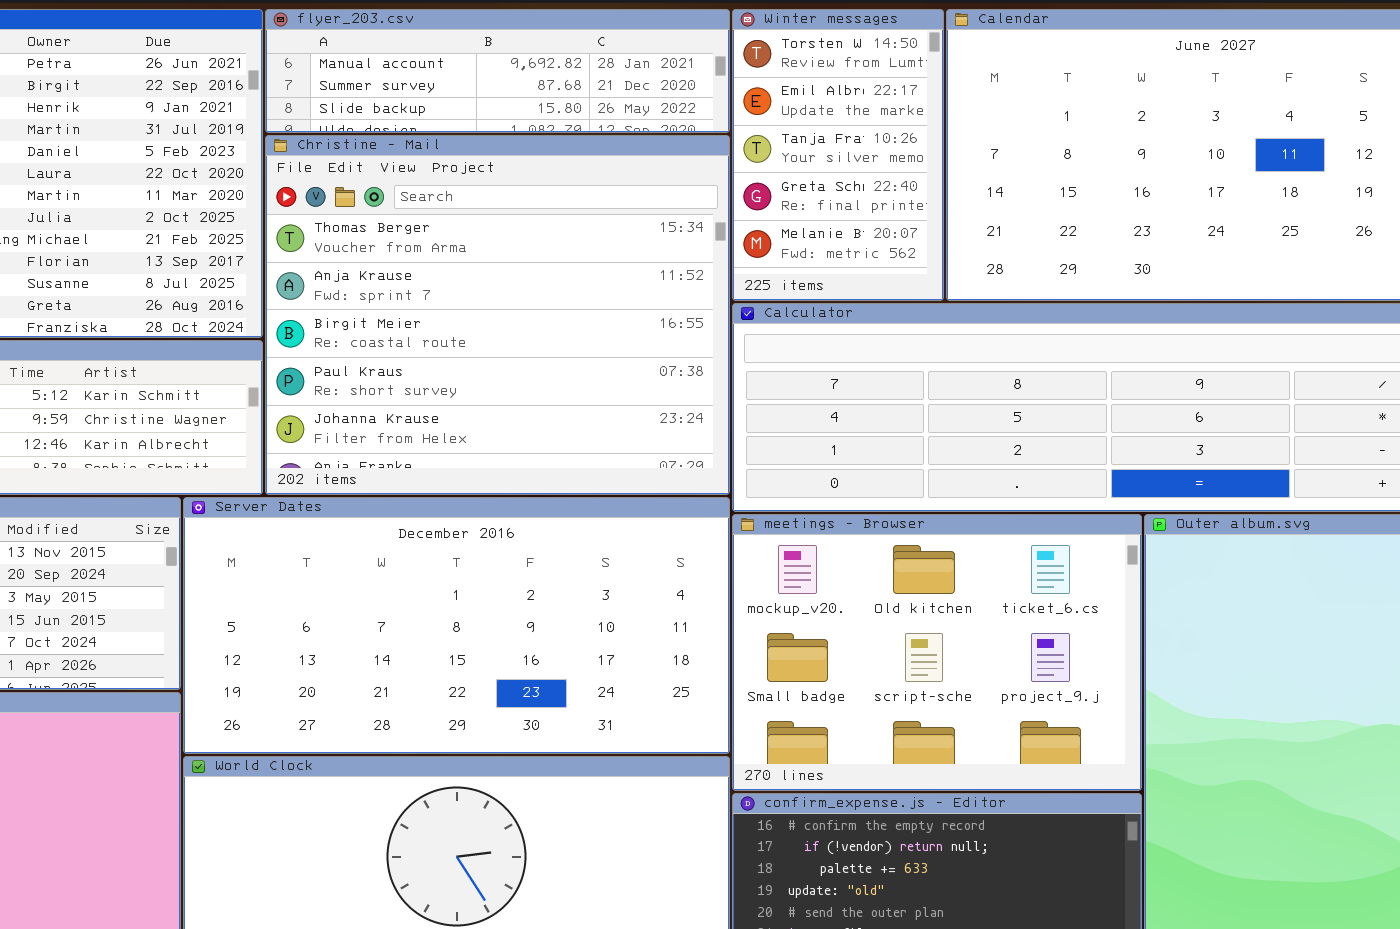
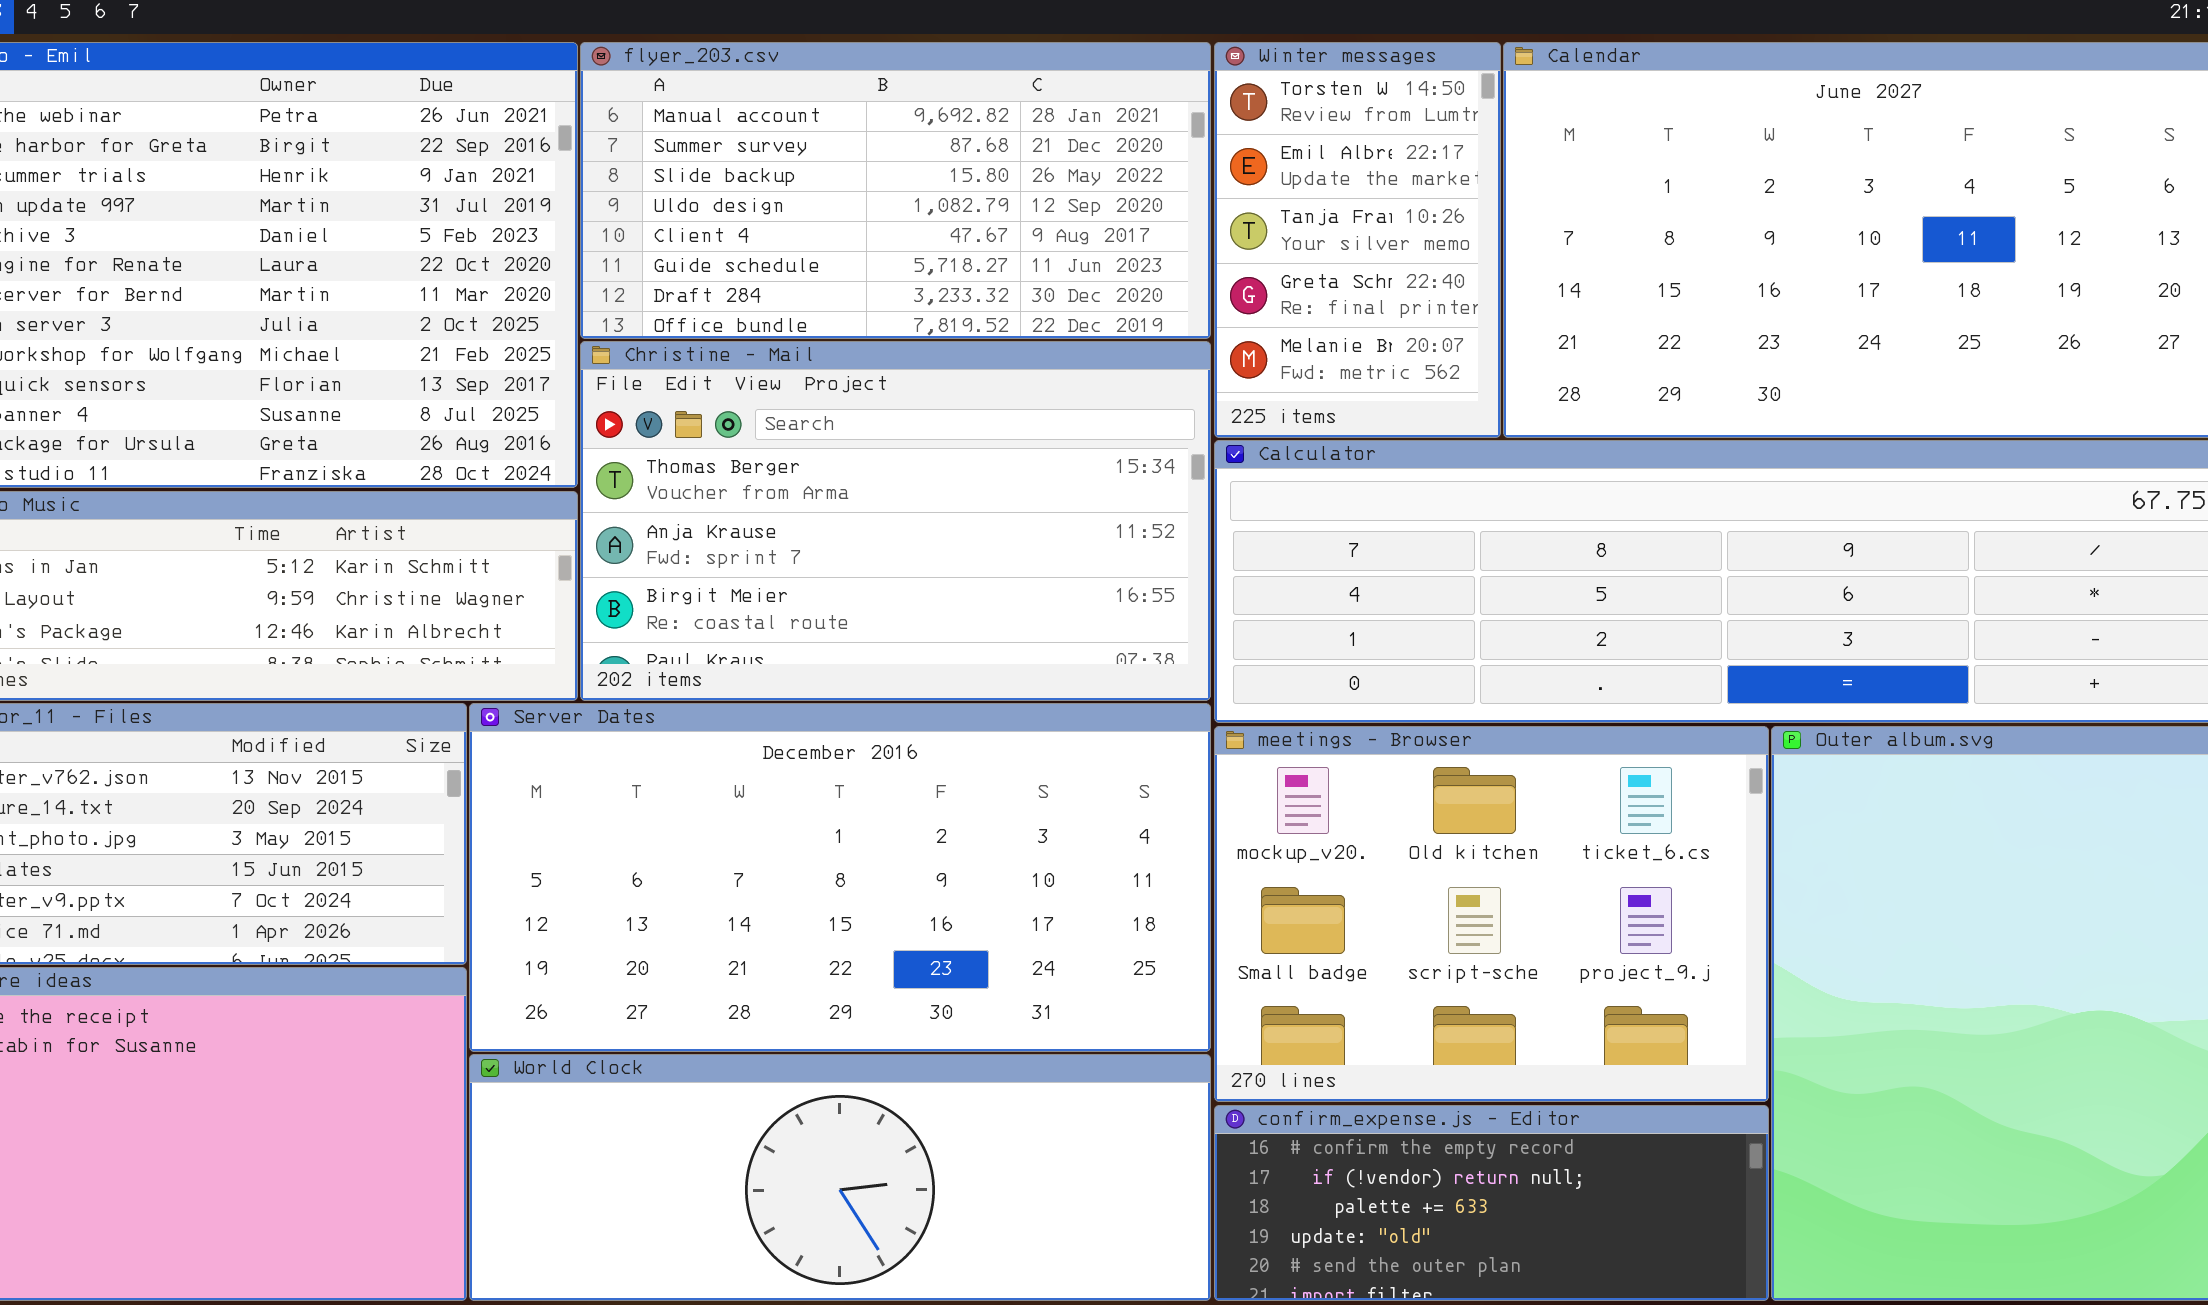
flyer_203.csv: [265,9,730,133] -> [580,42,1211,339], resized
Christine - Mail: [265,135,730,495] -> [580,341,1211,701], resized

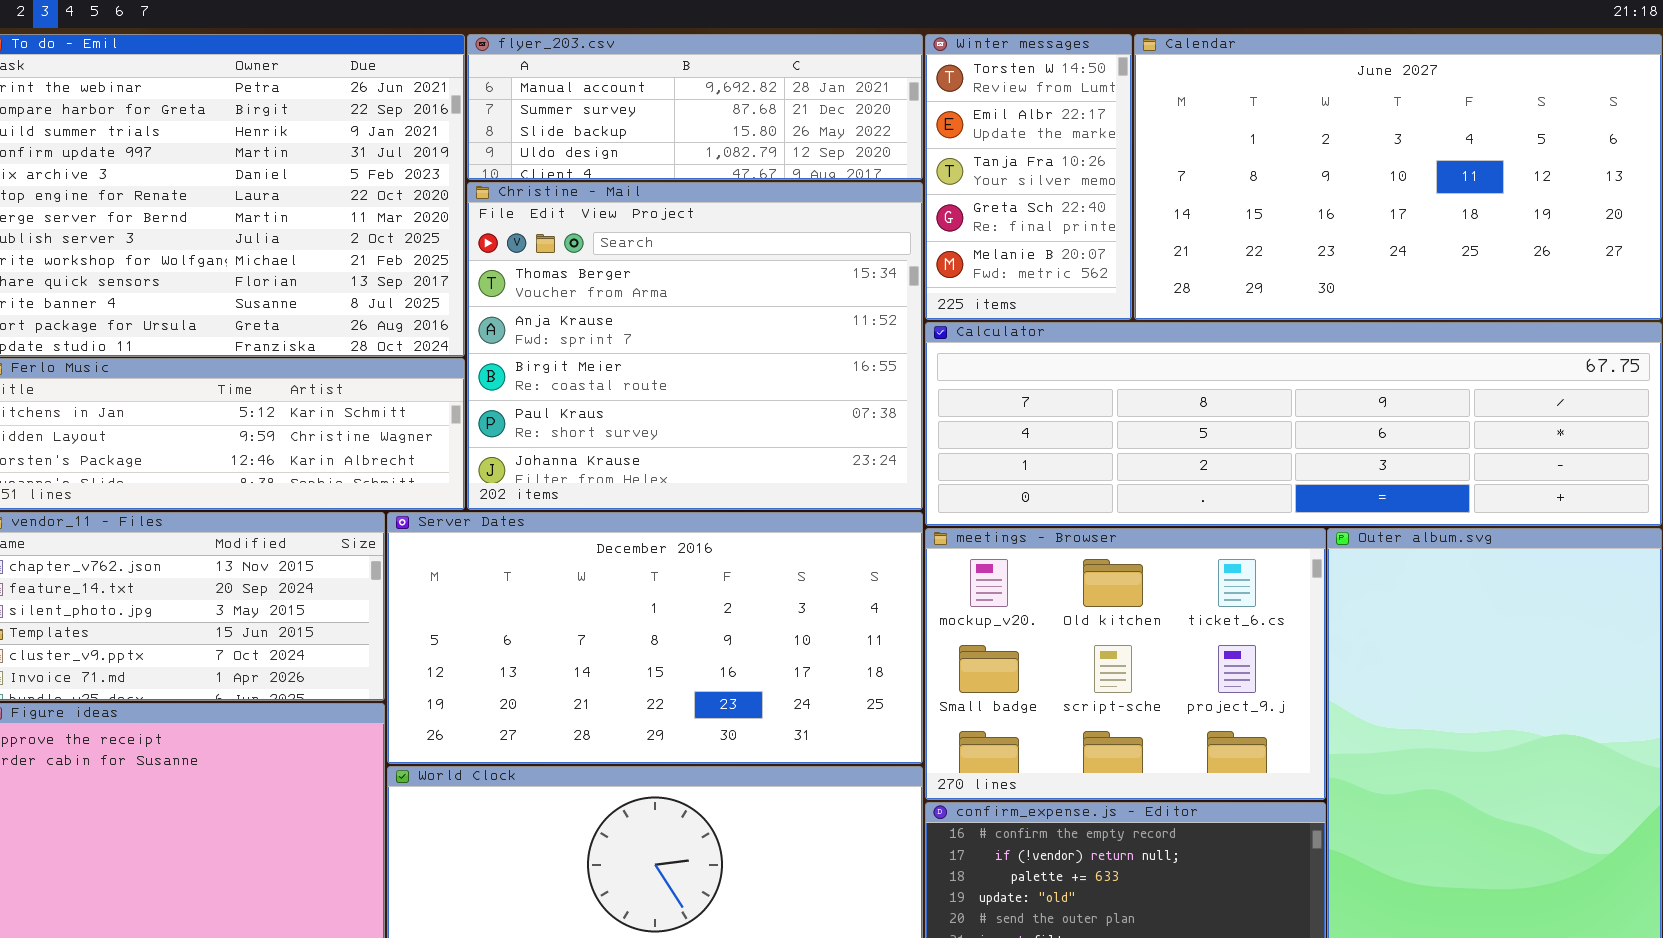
flyer_203.csv: [580,42,1211,339] -> [467,34,923,180], resized
Christine - Mail: [580,341,1211,701] -> [467,182,923,510], resized

